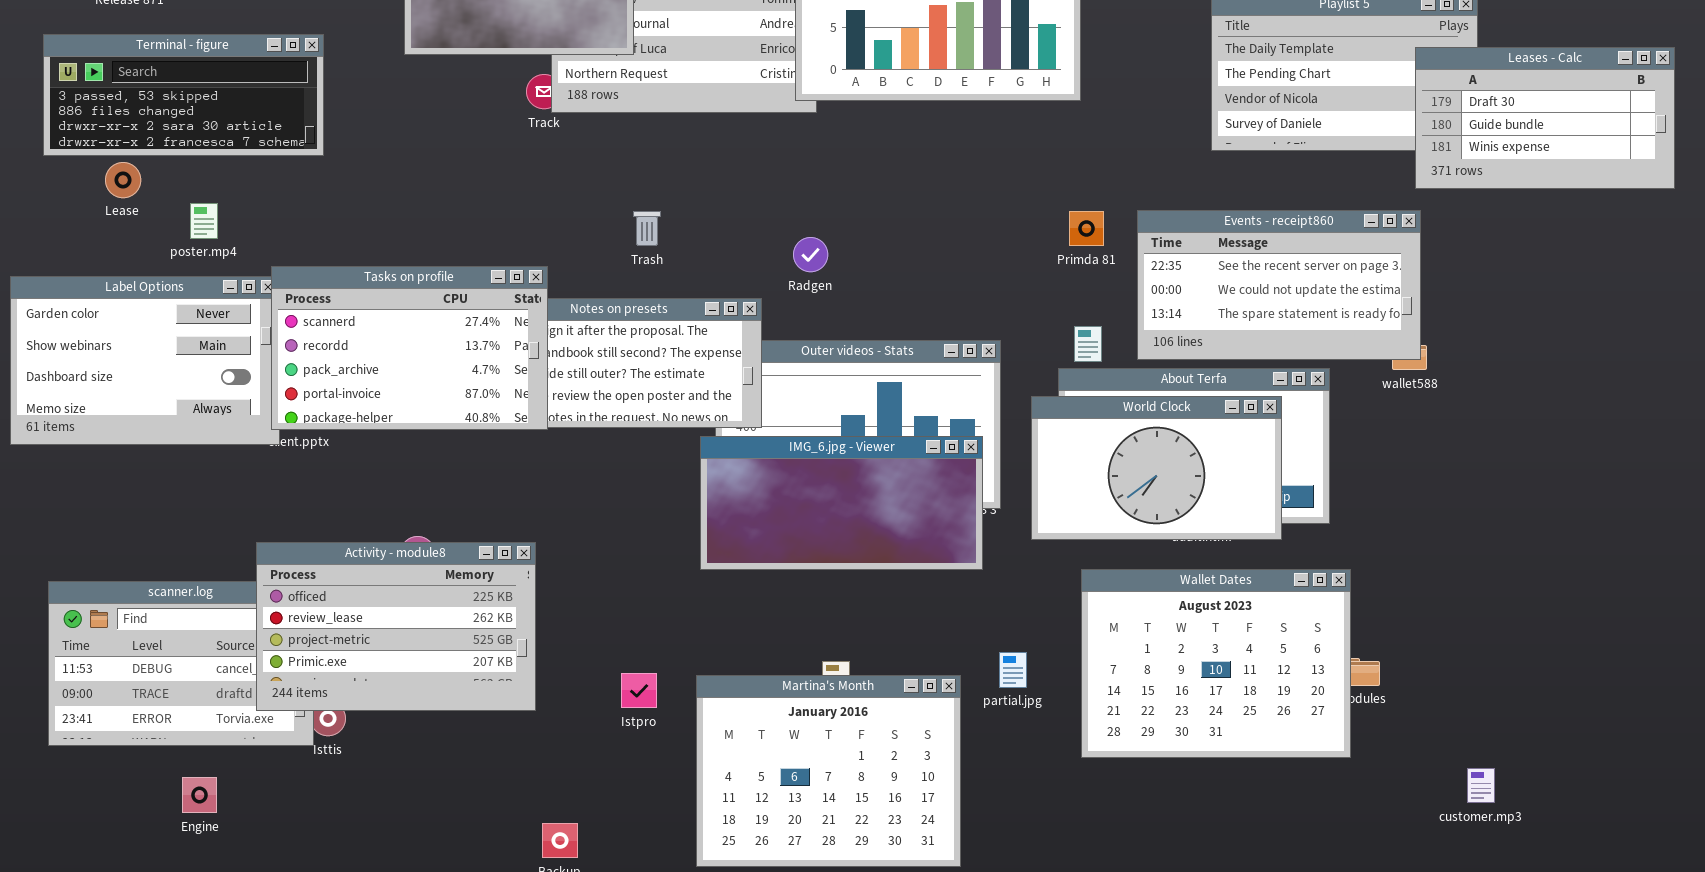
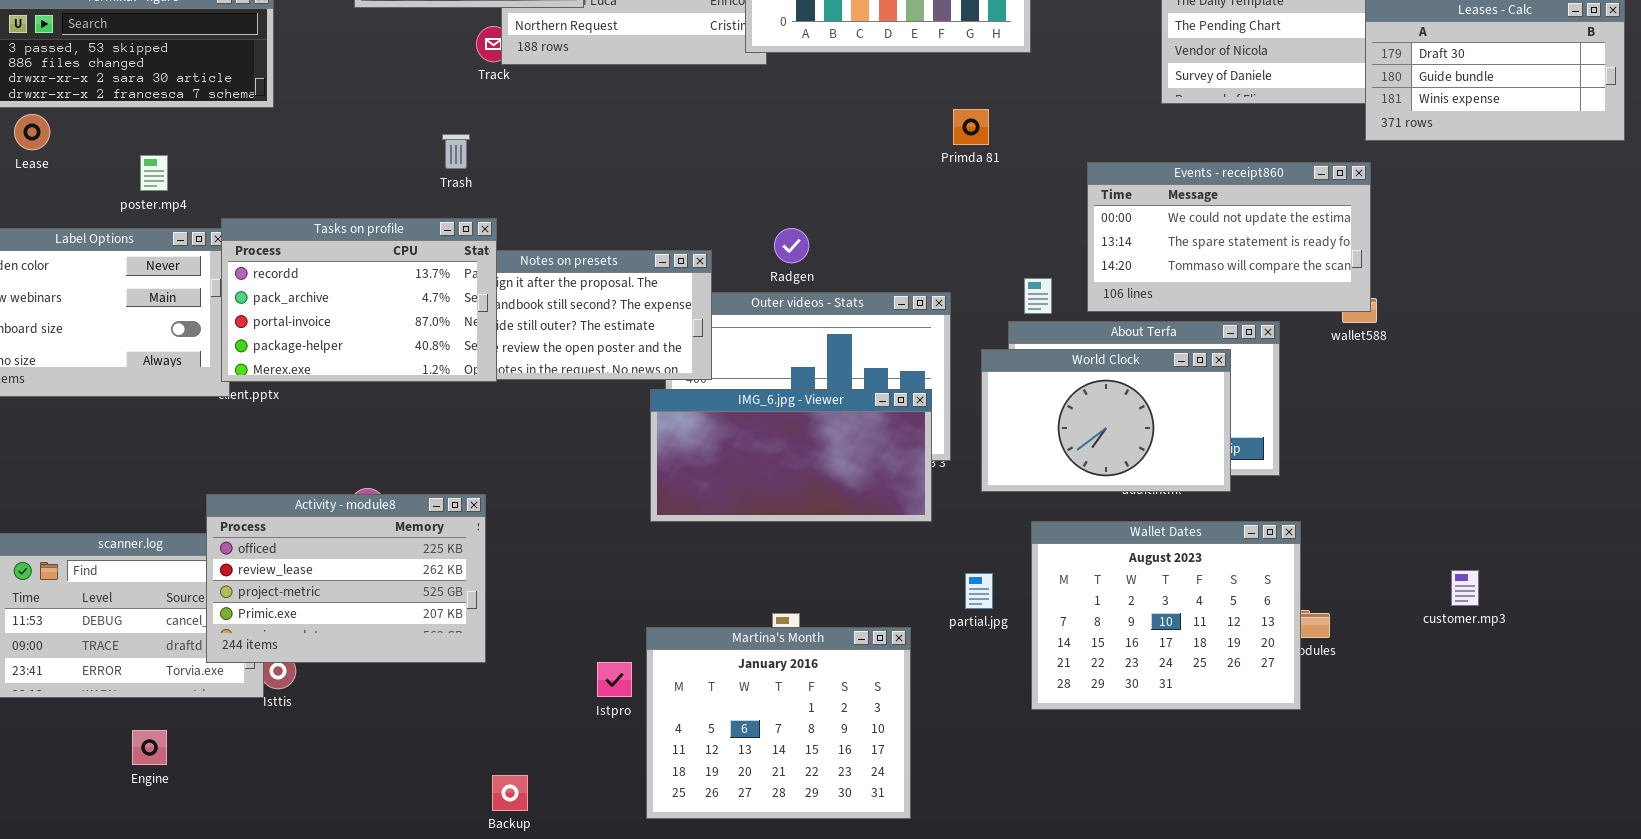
Lease: [105,162,141,198] -> [14,114,50,150], moved
Events - receipt860: [1137,210,1421,360] -> [1087,162,1371,312], scrolled down 1 row
Trash: [633,211,661,246] -> [442,134,470,169], moved
Primda 81: [1069,211,1104,246] -> [953,109,989,145], moved
Radgen: [793,237,828,272] -> [774,228,809,263], moved
Tasks on profile: [271,266,548,430] -> [221,218,497,382], scrolled down 1 row
partial.jpg: [999,652,1027,688] -> [965,573,993,609], moved
Istpro: [621,673,657,708] -> [597,662,632,697], moved
customer.mp3: [1467,768,1495,803] -> [1451,570,1479,606], moved

